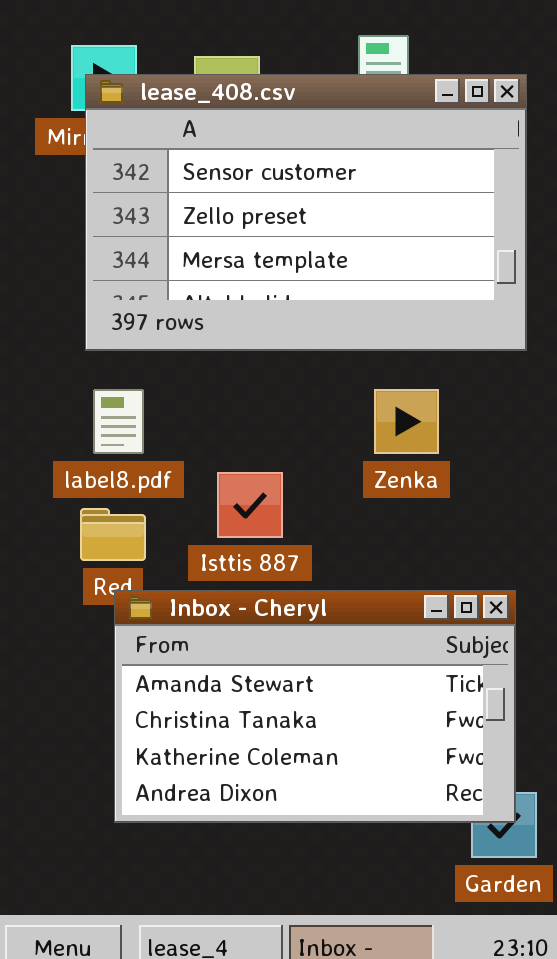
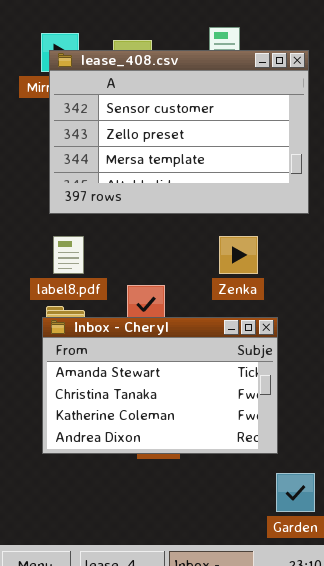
Inbox - Cheryl: [114,590,516,823] -> [42,317,278,454], moved

